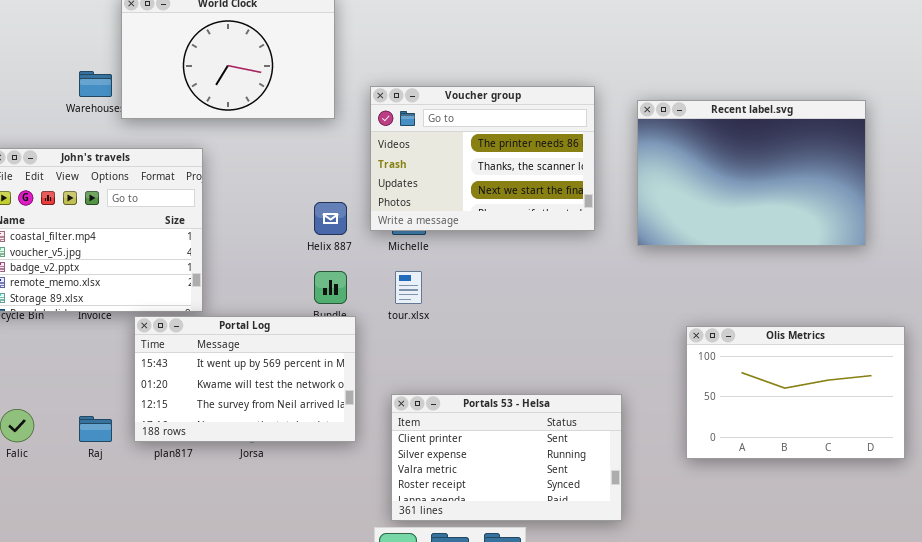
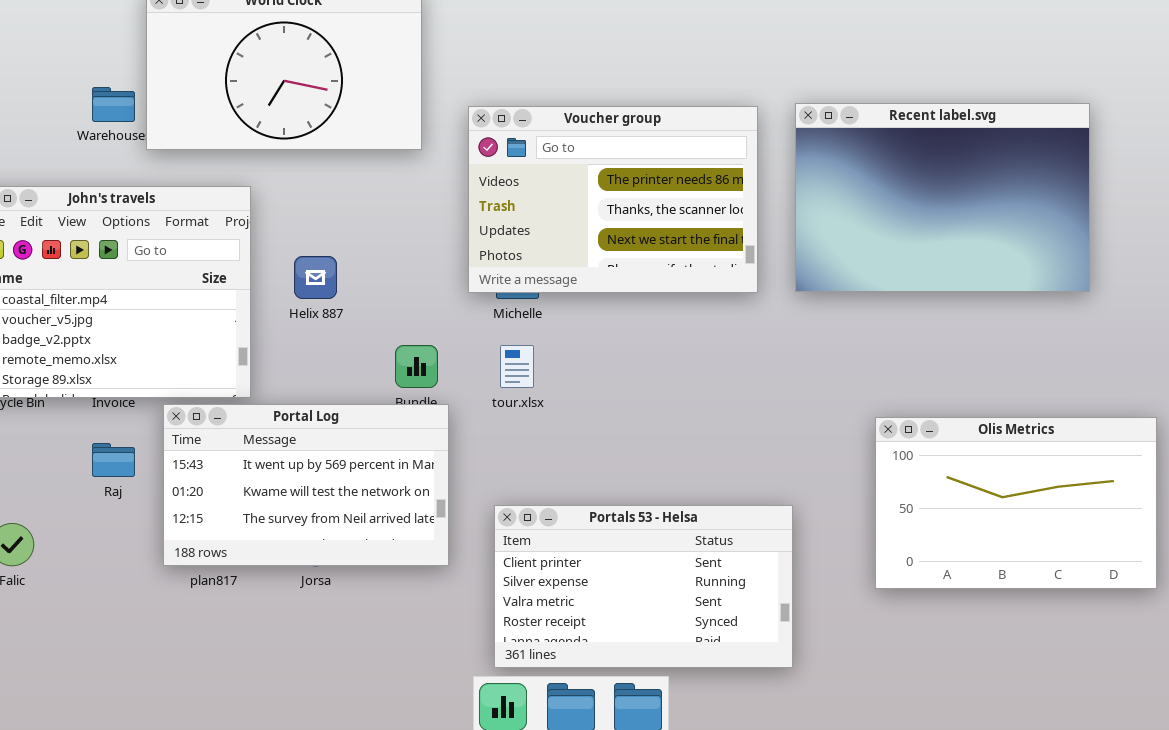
Recent label.svg: [637,100,866,246] -> [795,103,1090,292], moved
Helix 887: [314,202,347,235] -> [294,256,337,299], moved
Raj: [79,416,112,442] -> [92,443,135,477], moved

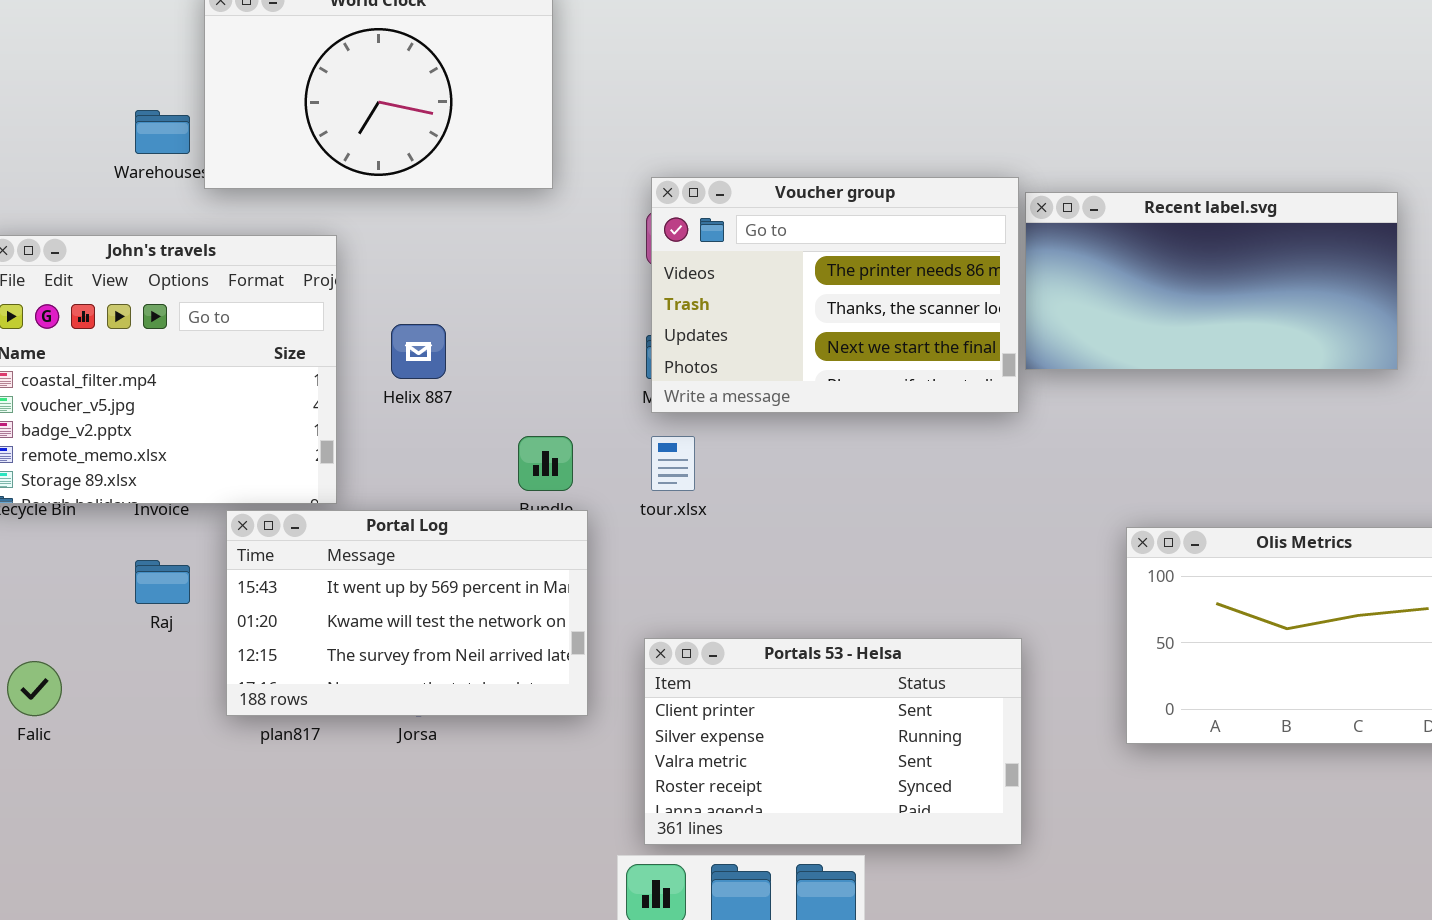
Recent label.svg: [795,103,1090,292] -> [1025,192,1398,370], resized
Voucher group: [468,106,758,293] -> [651,177,1019,413], moved

